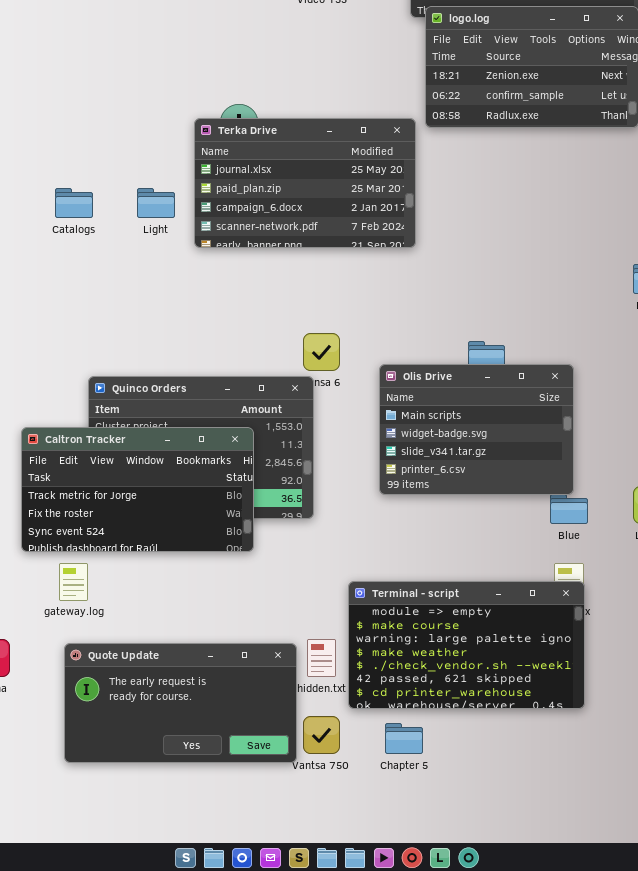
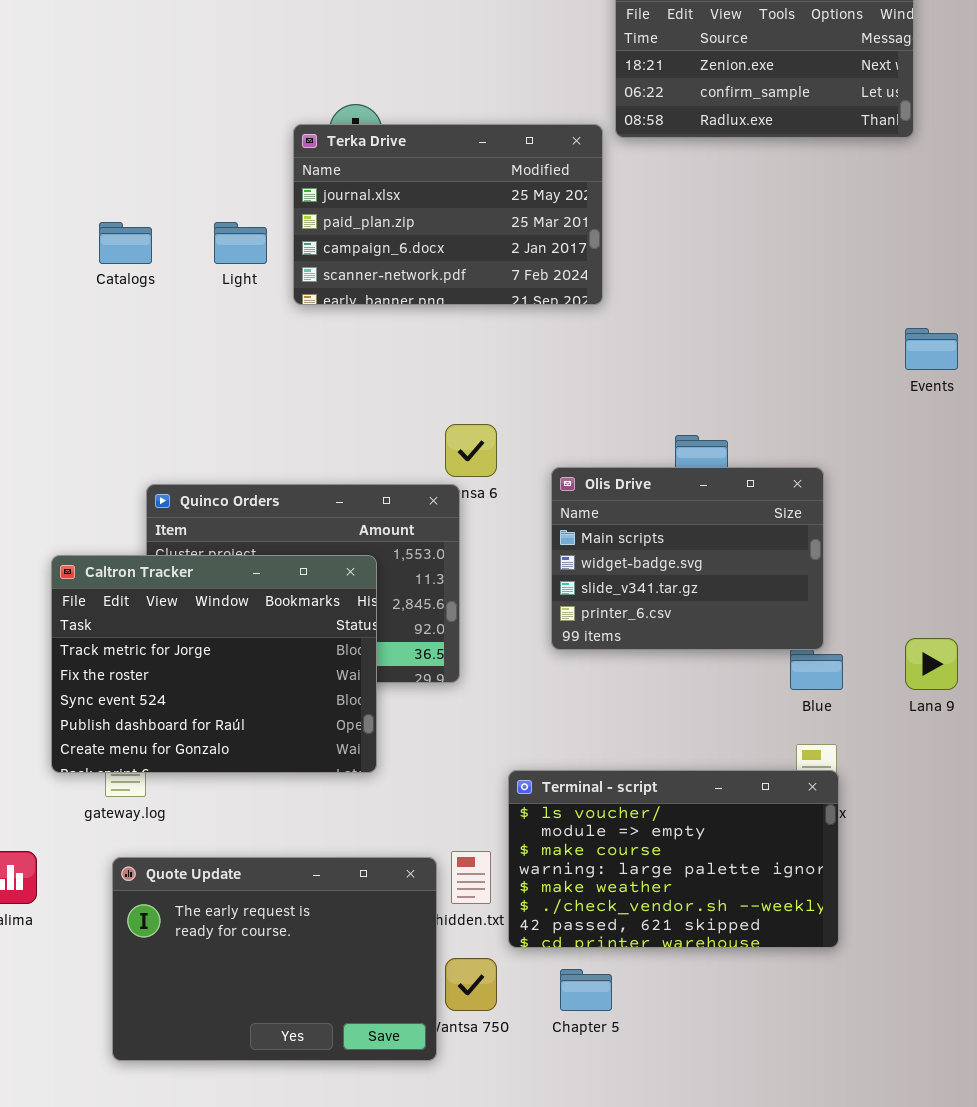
Caltron Tracker: [21,427,254,552] -> [51,555,377,773], resized
Terminal - script: [348,581,585,709] -> [508,770,839,948], scrolled up 1 row
Quote Update: [64,643,297,763] -> [112,857,437,1061], resized

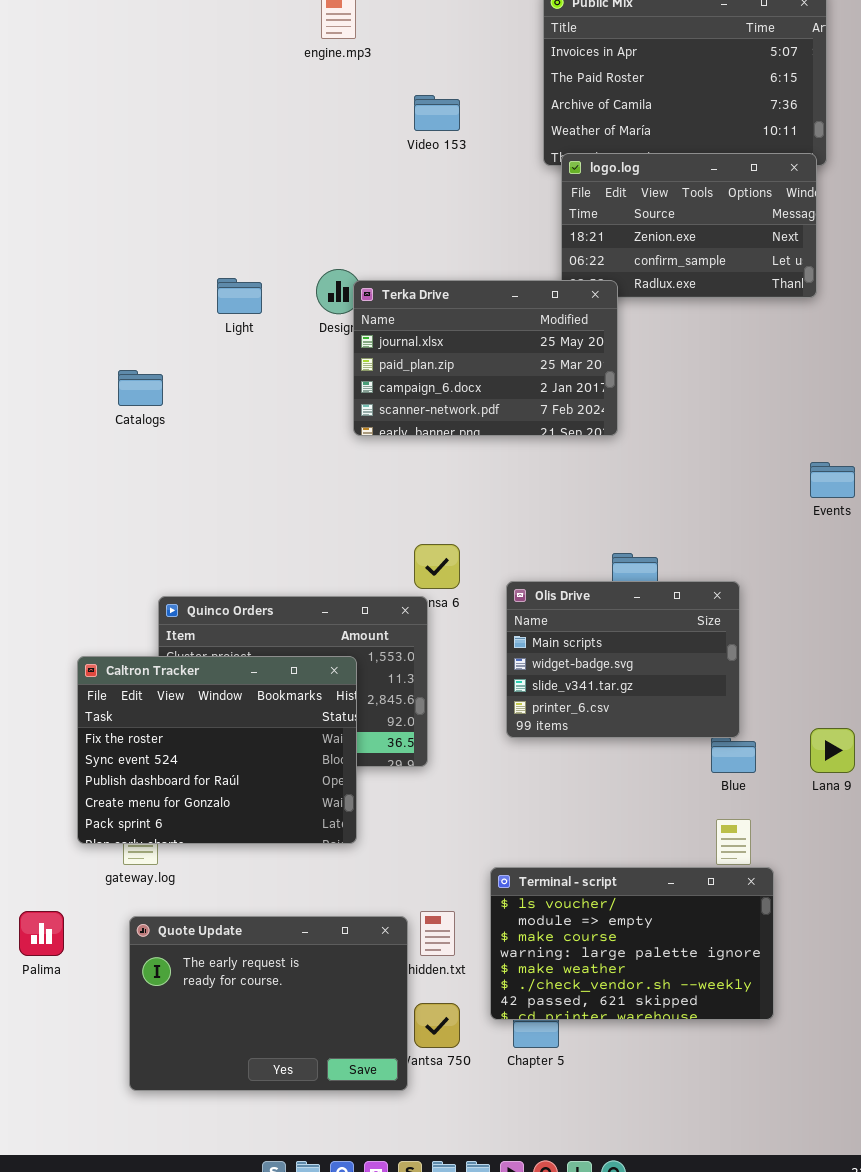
Terka Drive: [293,124,603,305] -> [353,280,618,436], moved
Light: [214,222,267,264] -> [217,278,262,314], moved
Caltron Tracker: [51,555,377,773] -> [77,656,357,844], scrolled down 1 row
Terminal - script: [508,770,839,948] -> [490,867,774,1020], moved

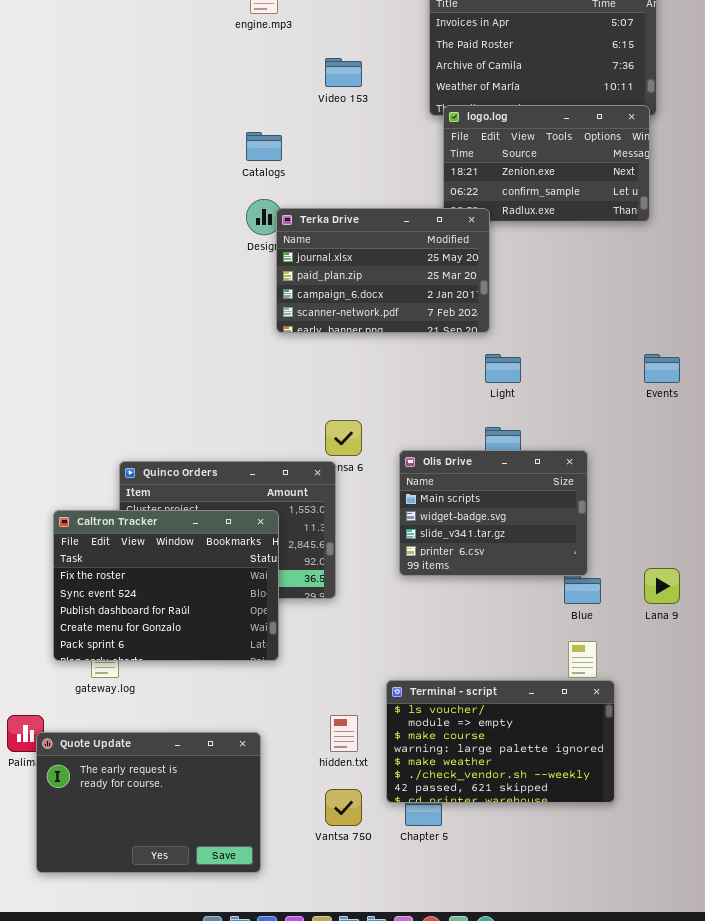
Light: [217,278,262,314] -> [485,354,521,383], moved
Catalogs: [118,370,163,406] -> [246,132,282,161], moved
Quote Update: [129,916,408,1091] -> [36,732,261,873], moved

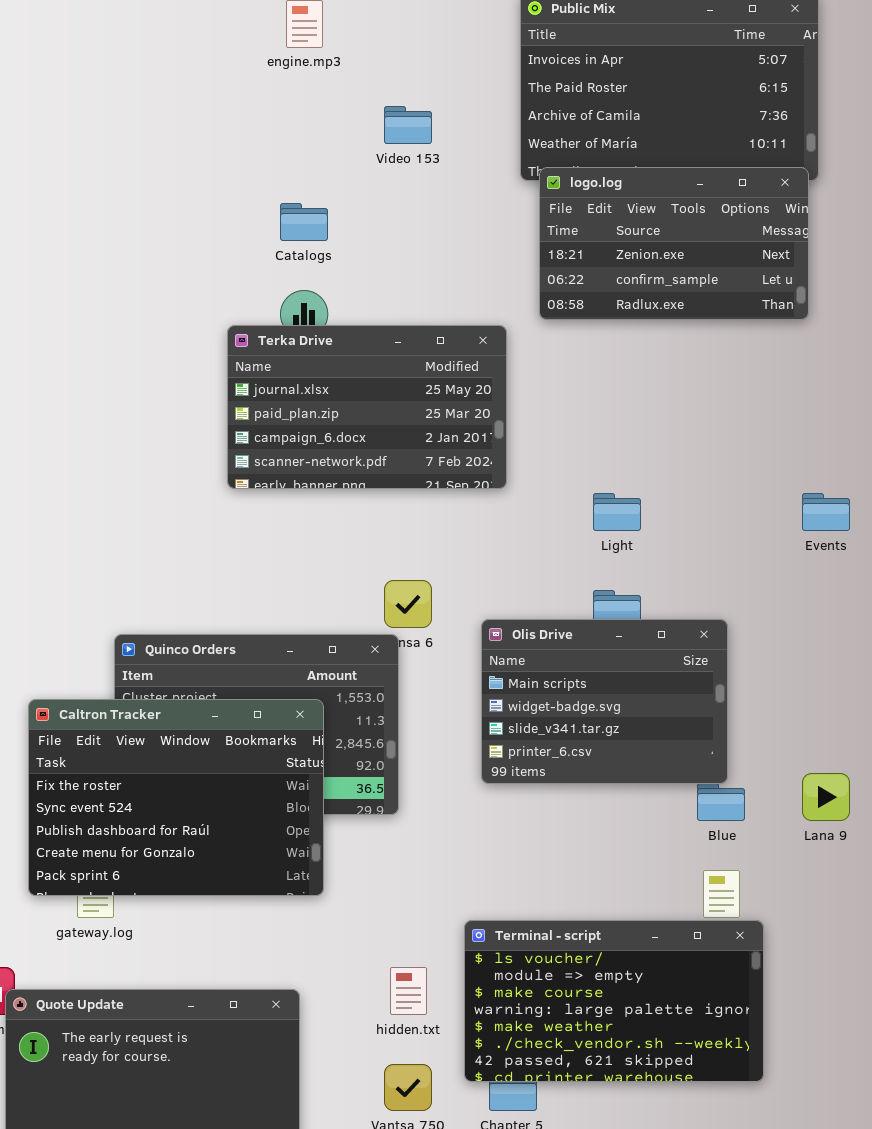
Terka Drive: [276,208,490,333] -> [227,325,507,489], moved

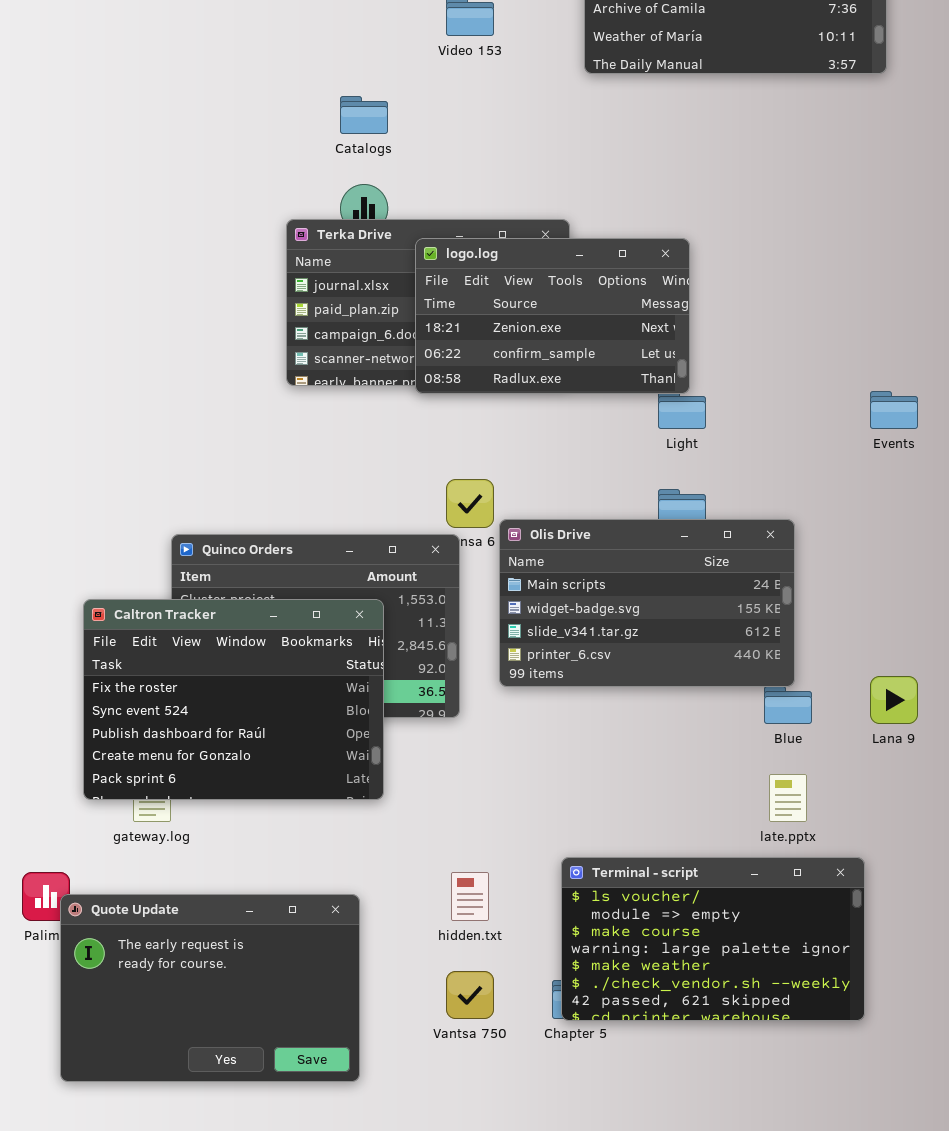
logo.log: [539,167,809,320] -> [415,238,690,394], moved
Olis Drive: [481,619,728,784] -> [499,519,795,687], resized
Terminal - script: [464,920,764,1082] -> [561,857,865,1021], moved

